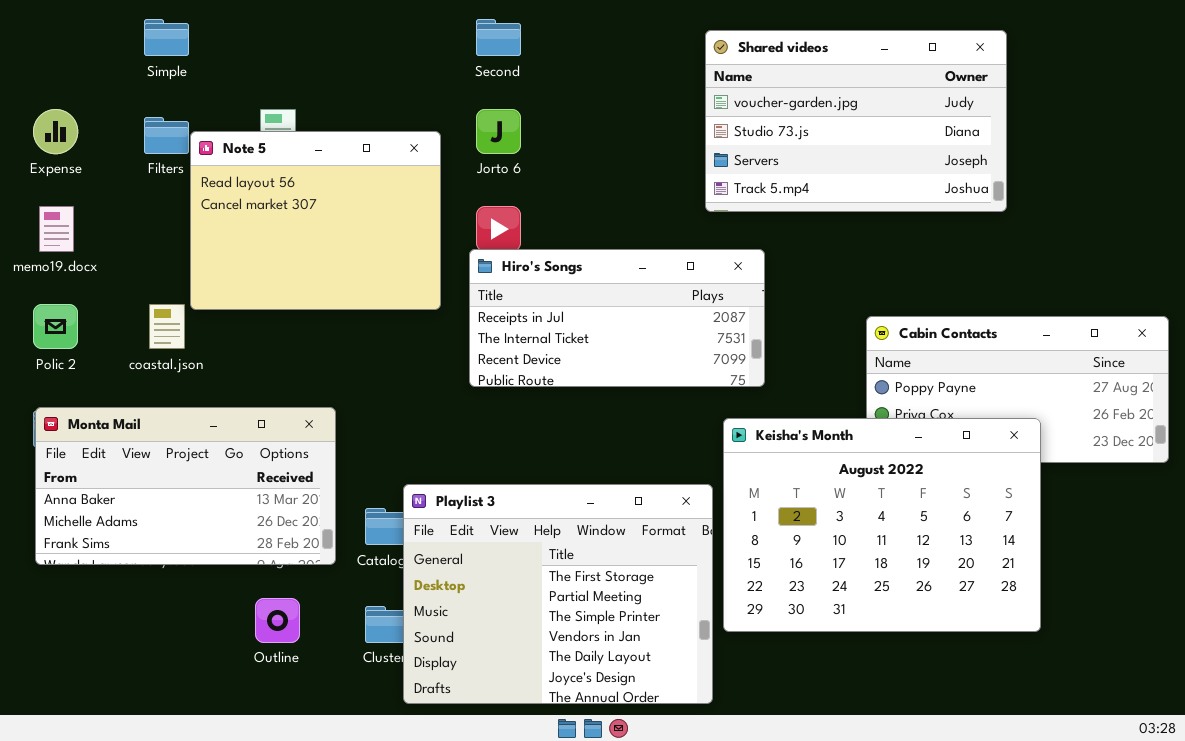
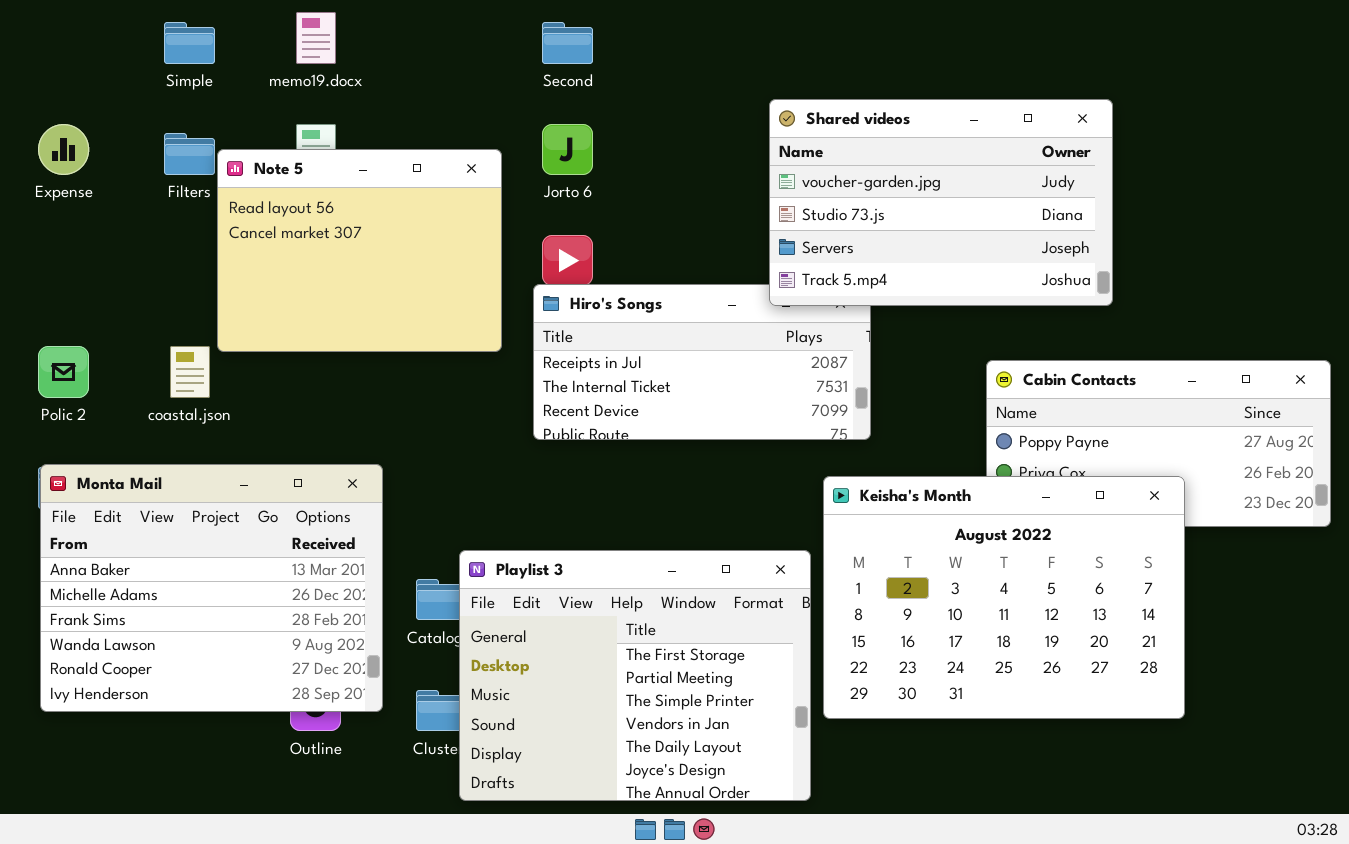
Shared videos: [705,30,1007,212] -> [769,99,1113,306], moved
memo19.docx: [39,206,74,252] -> [296,12,336,64], moved
Monta Mail: [35,407,336,565] -> [40,464,383,712], resized

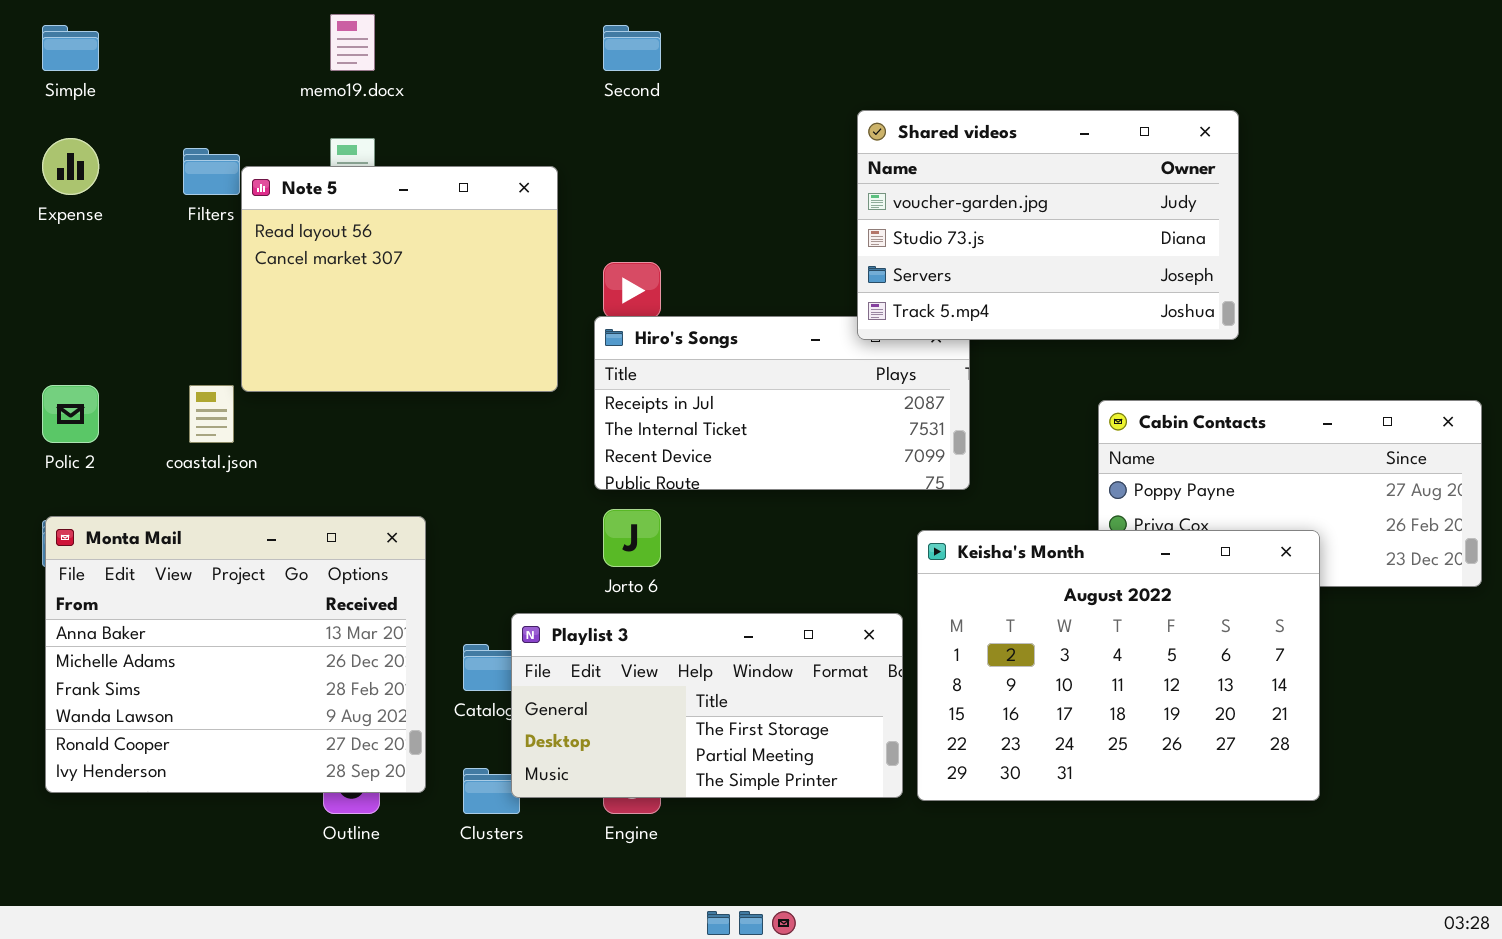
Simple: [164,22,215,64] -> [42,25,99,71], moved
Jorto 6: [542,124,593,175] -> [603,509,661,567], moved
Playlist 3: [459,550,811,801] -> [511,613,903,798], resized

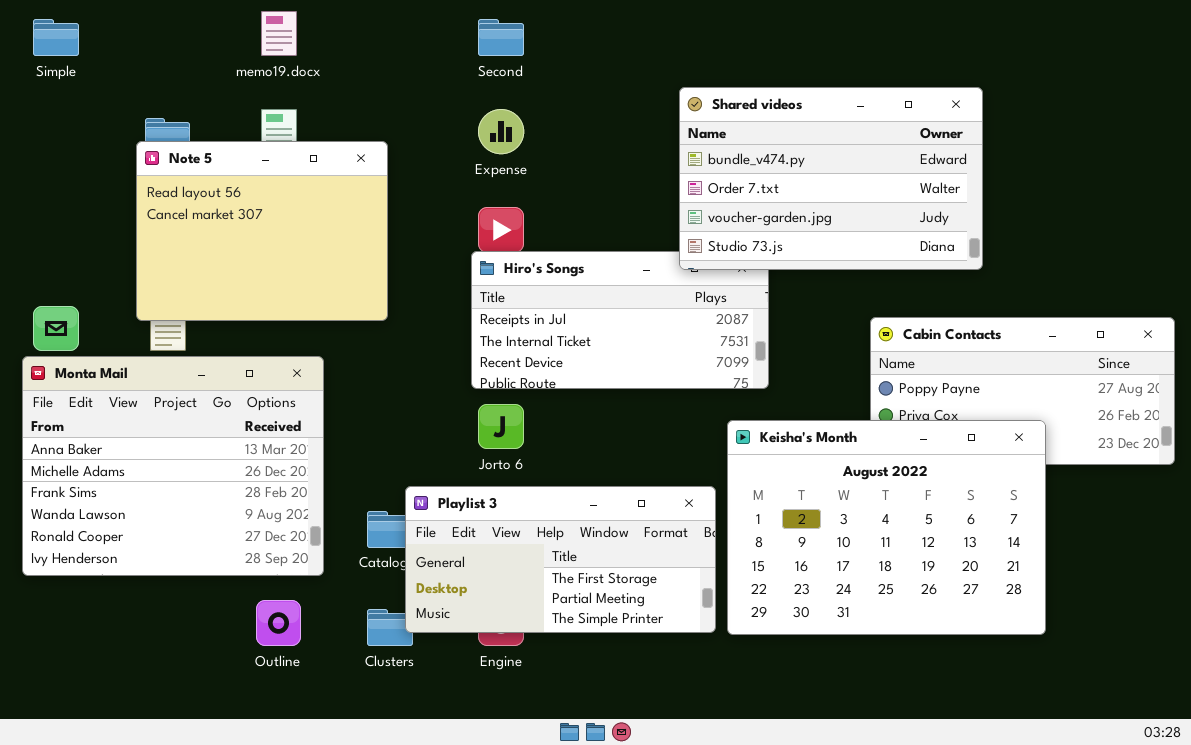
Shared videos: [857,110,1239,340] -> [679,87,983,270], scrolled up 2 rows
Expense: [42,138,99,195] -> [478,109,524,154], moved
Note 5: [241,166,558,392] -> [136,141,388,321], moved
Monta Mail: [45,516,426,793] -> [22,356,324,576], moved

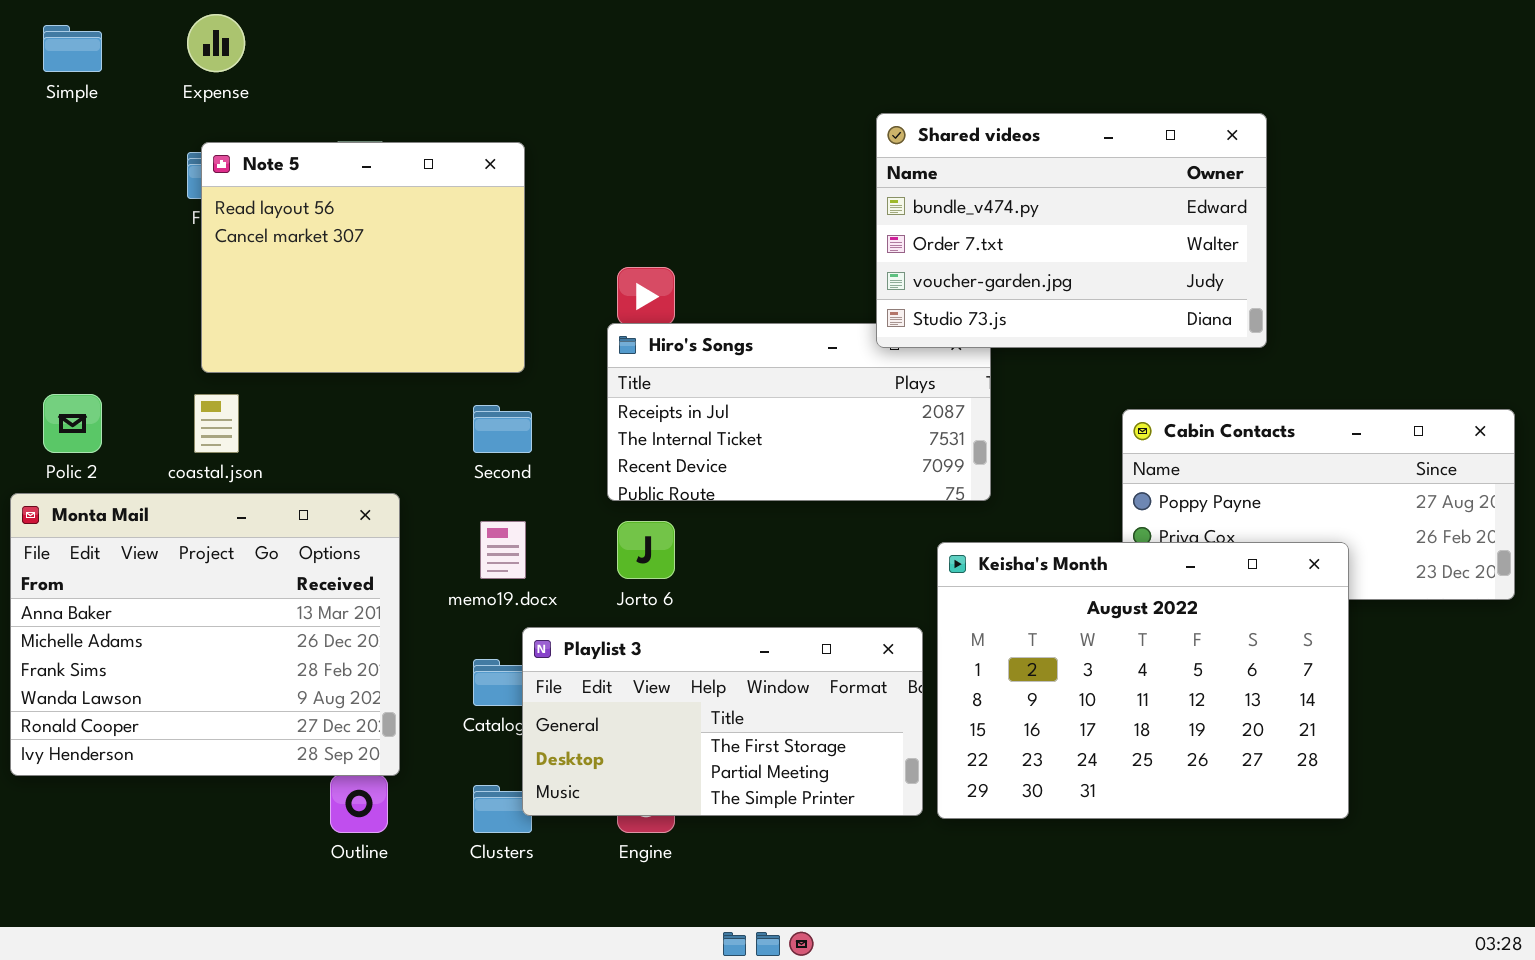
memo19.docx: [261,11,297,56] -> [480,521,526,579], moved
Second: [478,19,524,56] -> [473,405,532,453], moved
Expense: [478,109,524,154] -> [187,14,245,72], moved
Note 5: [136,141,388,321] -> [201,142,525,373], moved
Monta Mail: [22,356,324,576] -> [10,493,400,776], moved

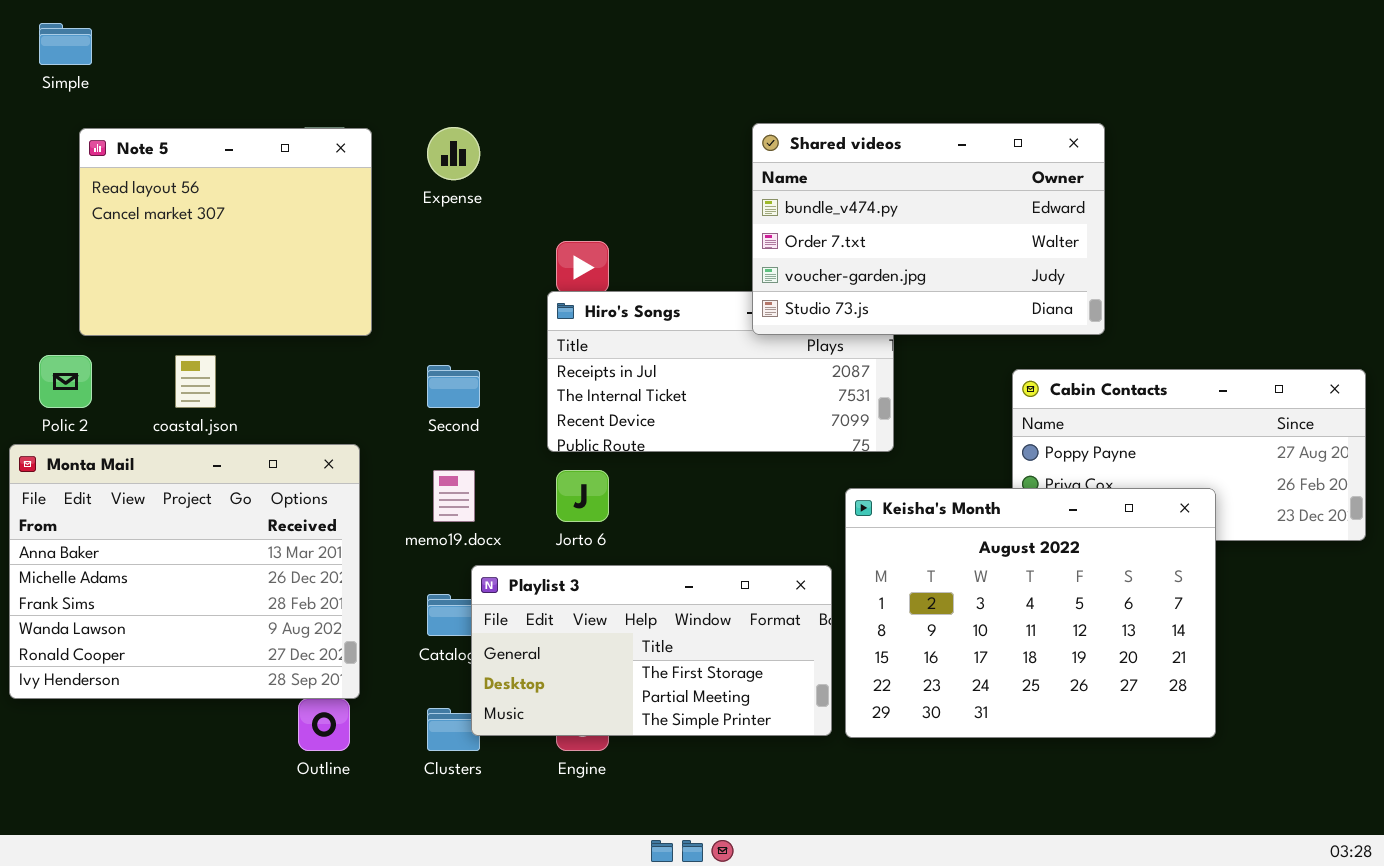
Expense: [187,14,245,72] -> [427,127,480,180], moved
Shared videos: [876,113,1267,348] -> [752,123,1105,335], moved
Note 5: [201,142,525,373] -> [79,128,372,336], moved

